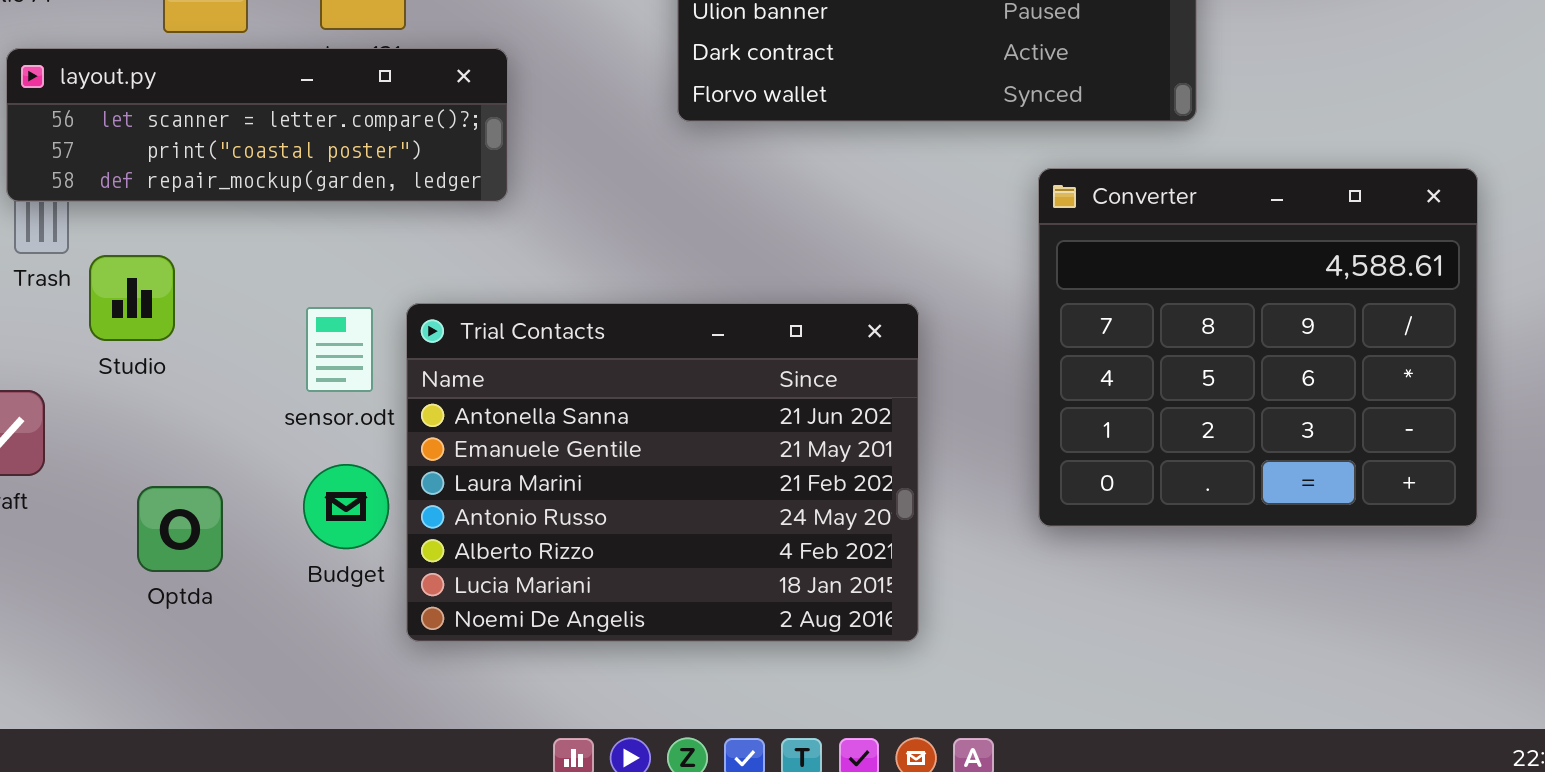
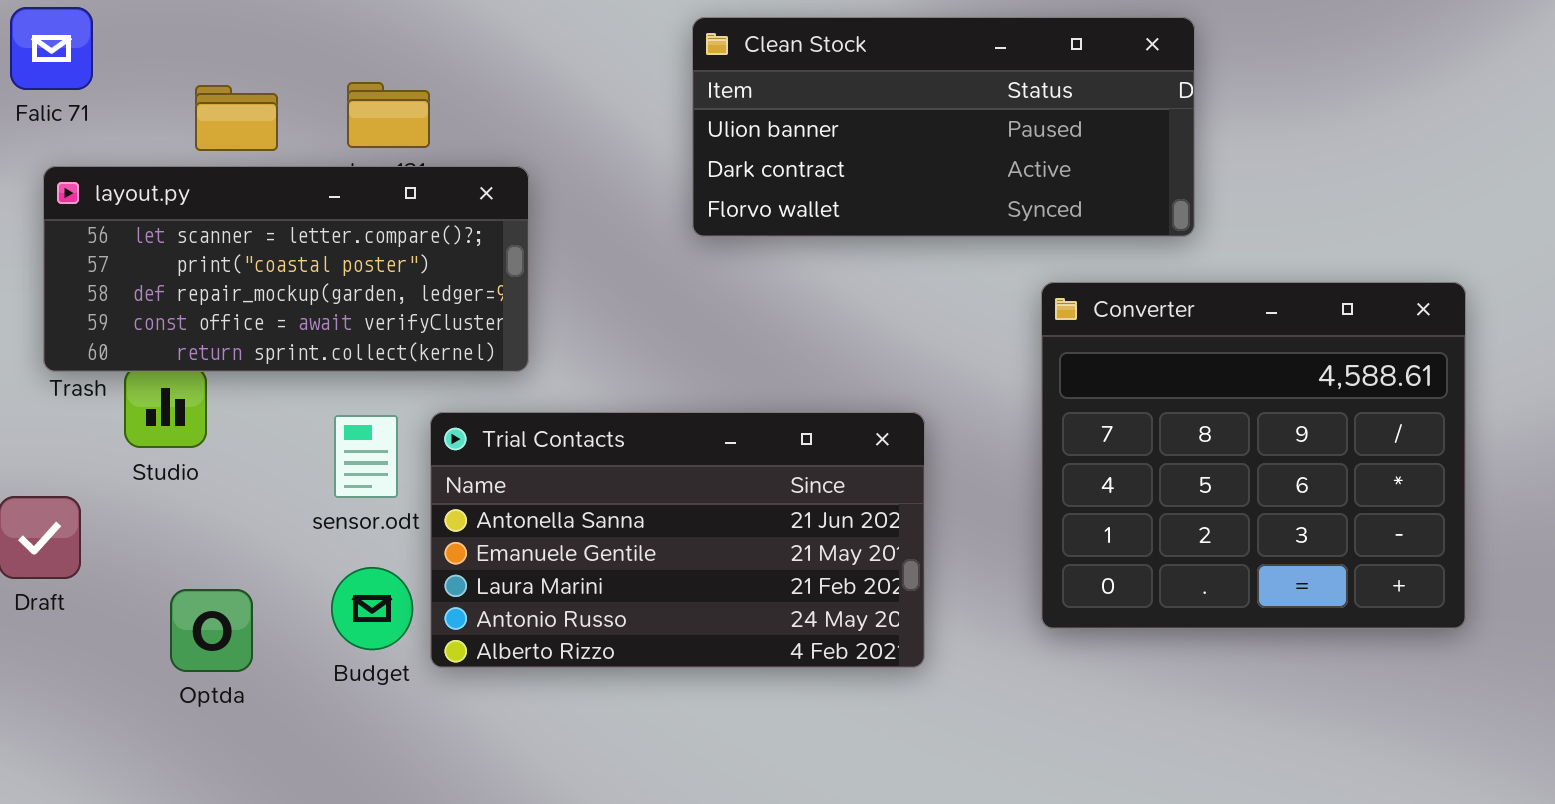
layout.py: [6,48,508,202] -> [43,166,529,372], resized
Trial Contacts: [406,303,919,642] -> [430,412,925,668], resized

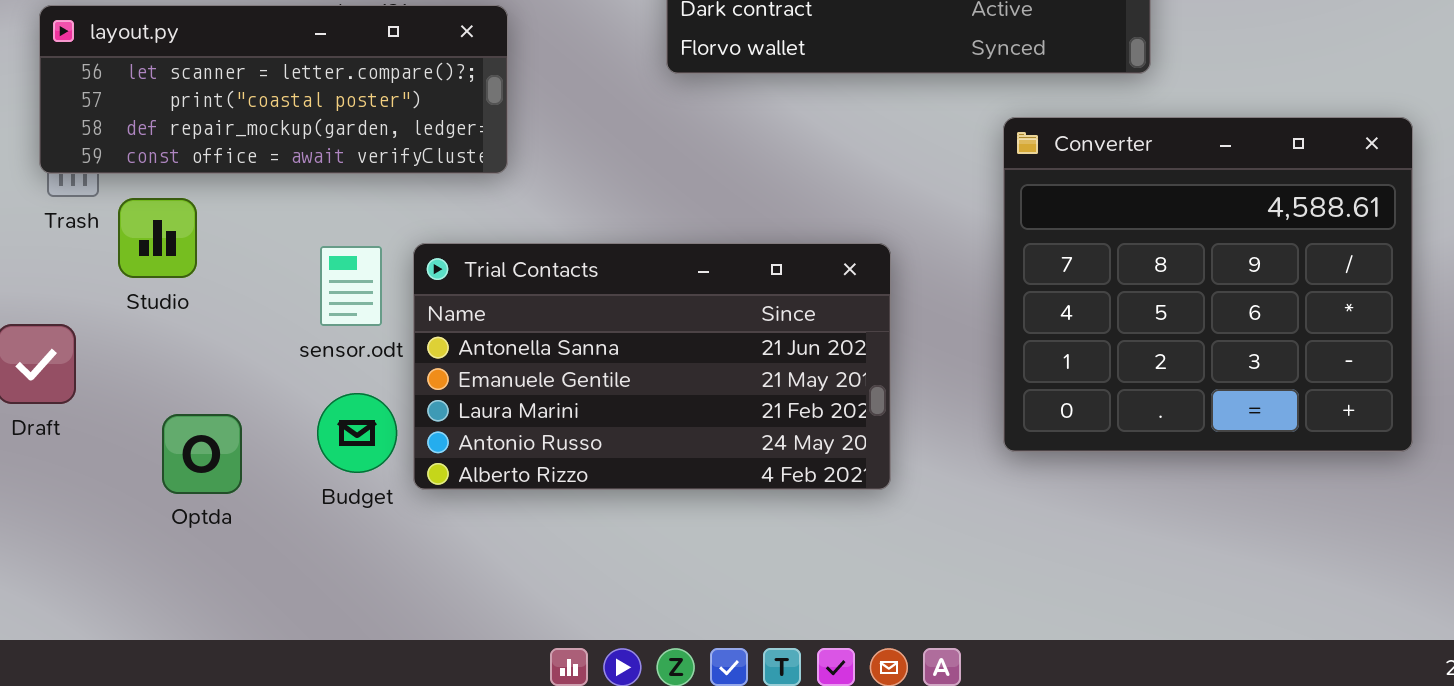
layout.py: [43,166,529,372] -> [39,5,508,174], resized

